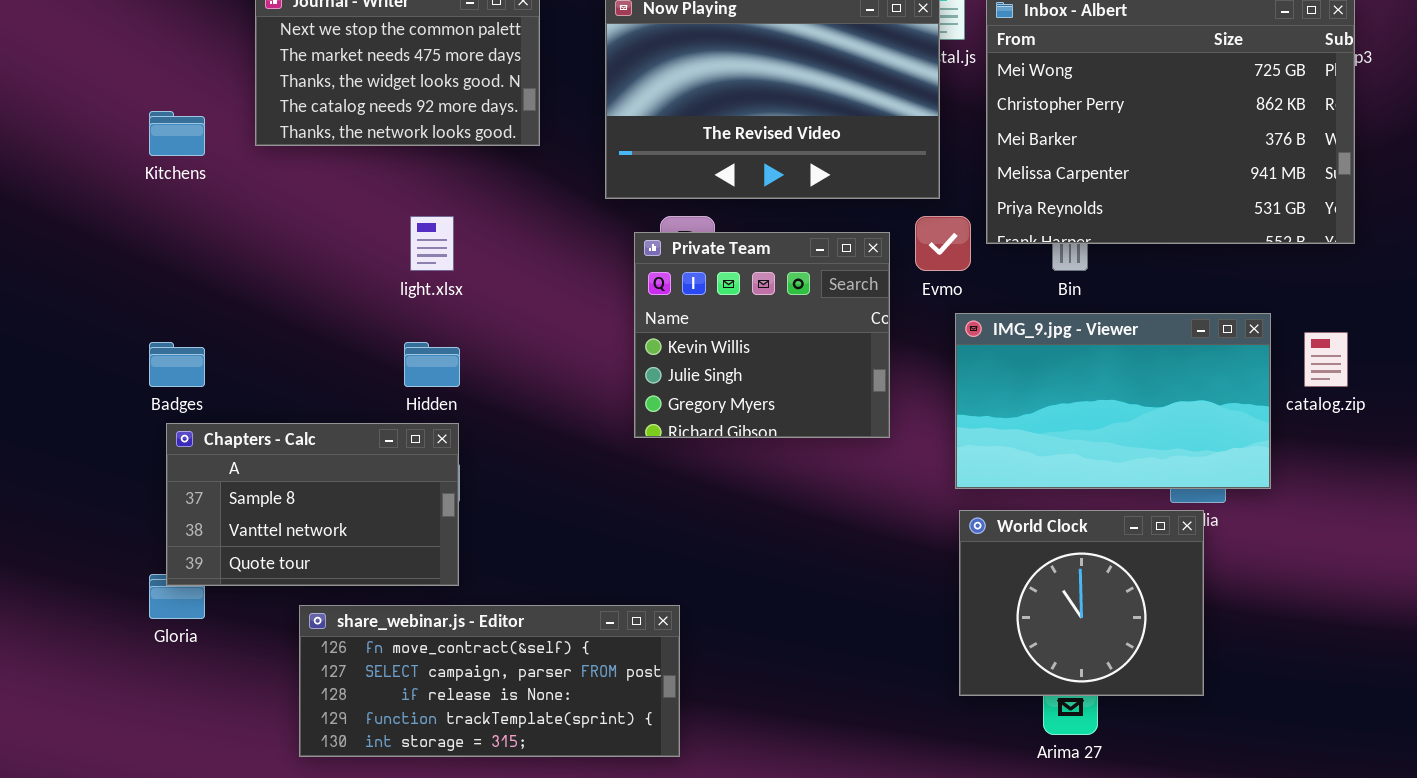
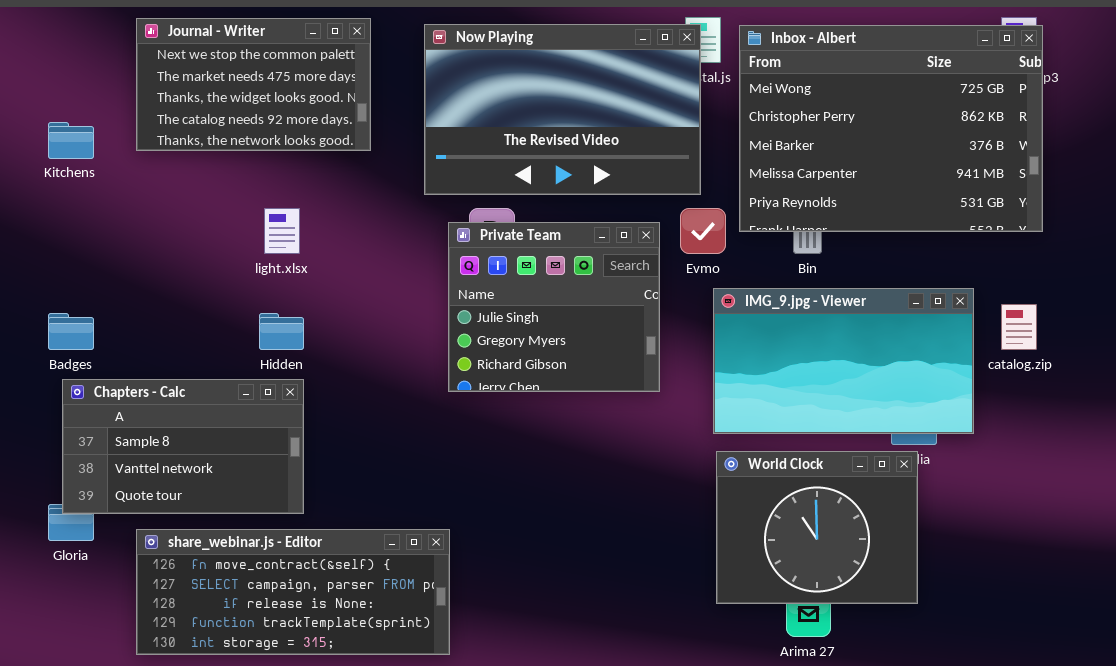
Private Team: [634,232,890,438] -> [448,222,660,392], scrolled down 1 row
share_webinar.js - Editor: [299,605,680,757] -> [136,529,450,655], moved

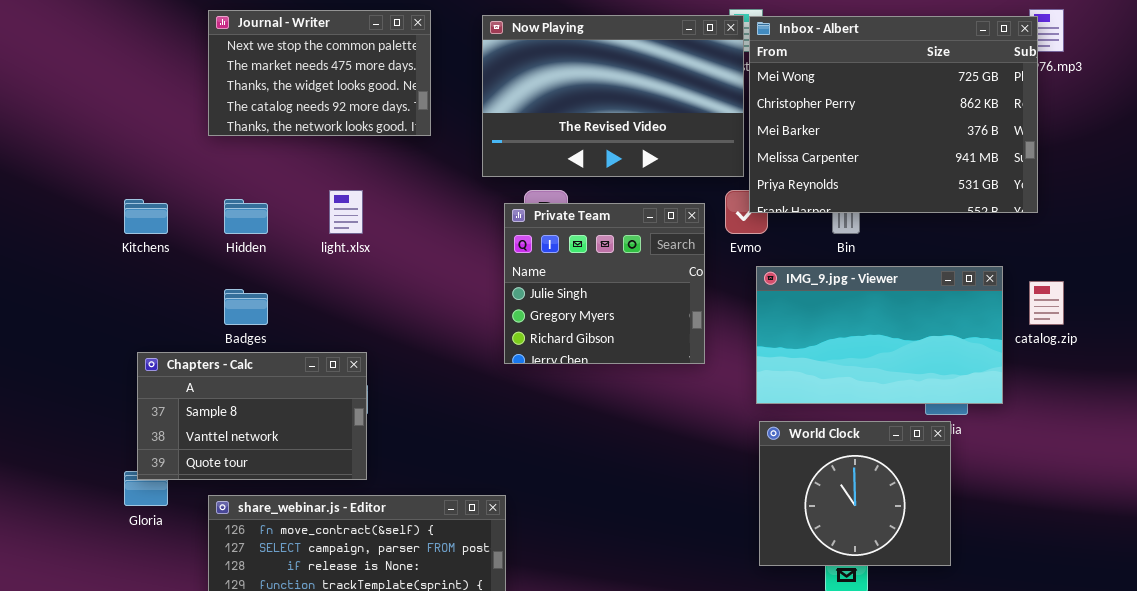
Inbox - Albert: [739,25,1043,232] -> [749,16,1038,213], moved
Kitchens: [48,122,94,159] -> [124,199,168,234], moved
Badges: [48,313,94,350] -> [224,289,268,325], moved
Hidden: [259,313,304,350] -> [224,199,268,234], moved

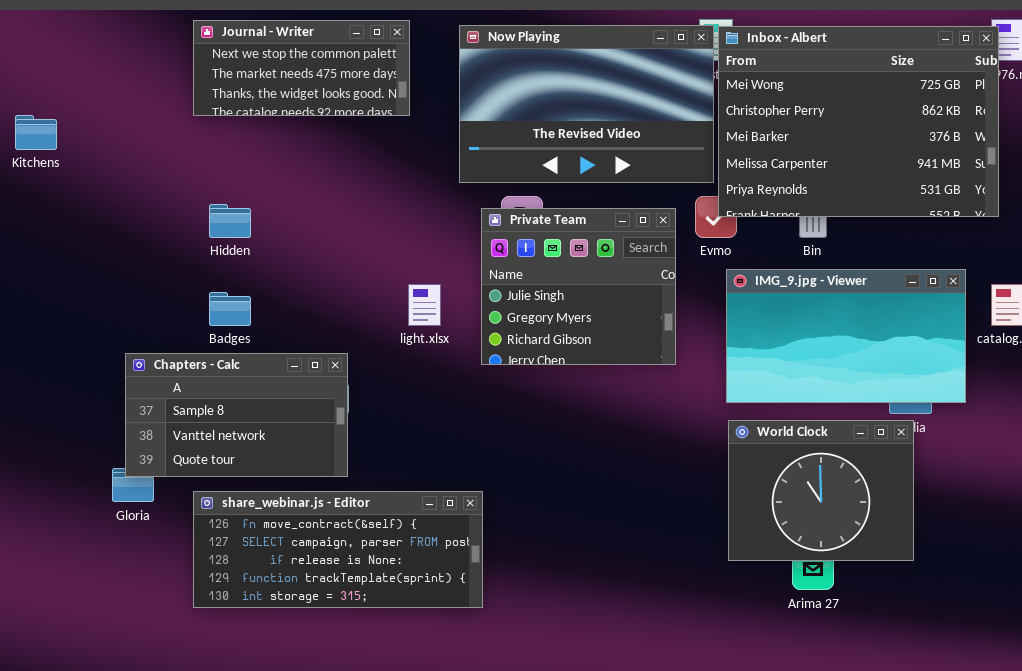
Journal - Writer: [208,10,431,136] -> [193,20,410,116], resized
light.xlsx: [329,190,363,234] -> [408,284,441,326], moved
Kitchens: [124,199,168,234] -> [15,115,57,150], moved

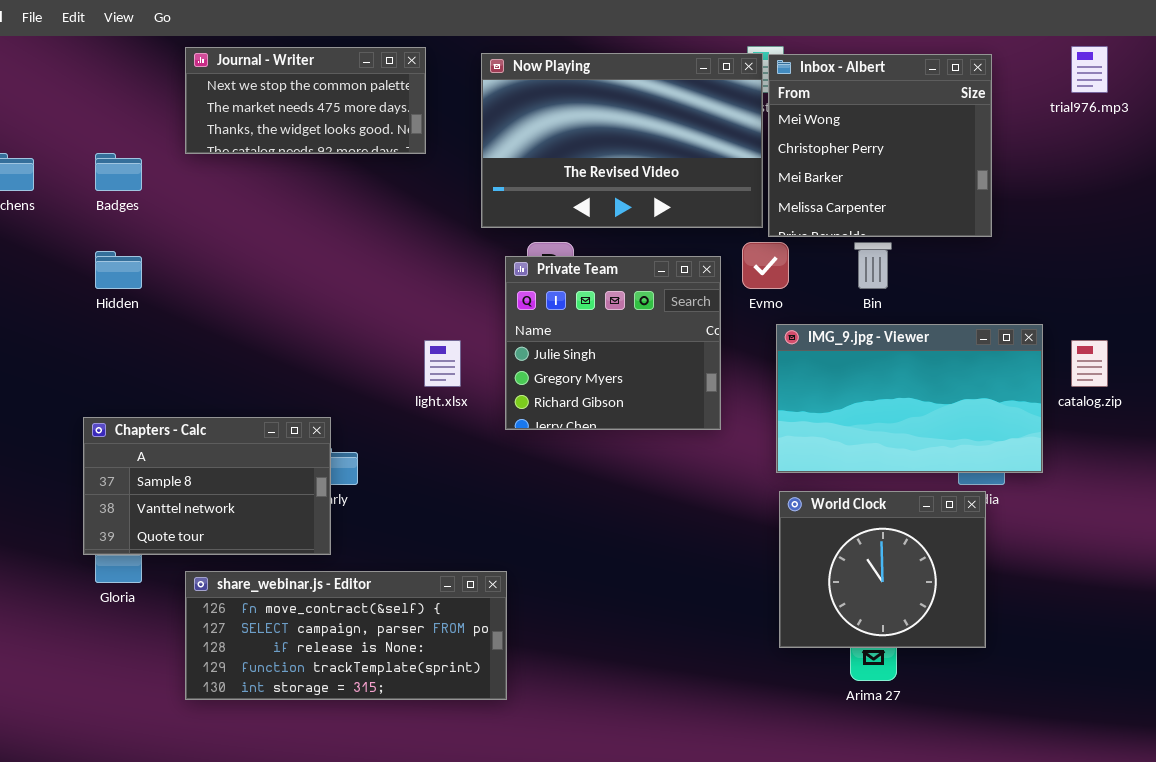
Inbox - Albert: [718,26,999,217] -> [768,54,992,237], resized
Hidden: [209,204,251,238] -> [95,251,142,289], moved
Badges: [209,292,251,326] -> [95,153,142,191], moved
Chapters - Calc: [125,353,348,477] -> [83,417,331,555], moved

